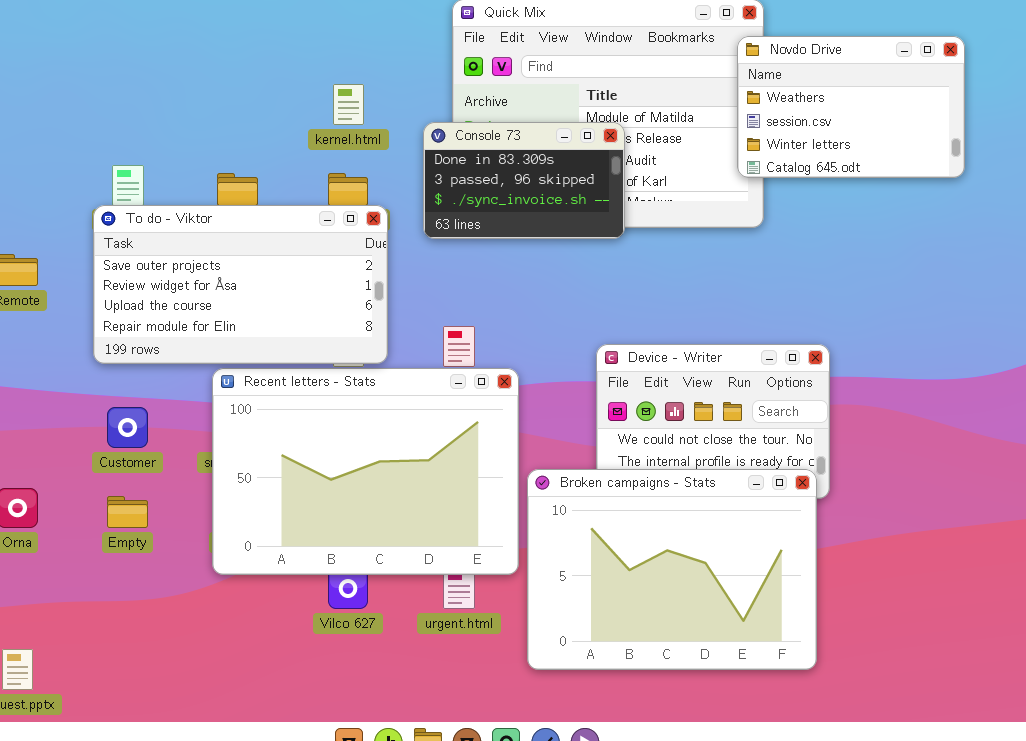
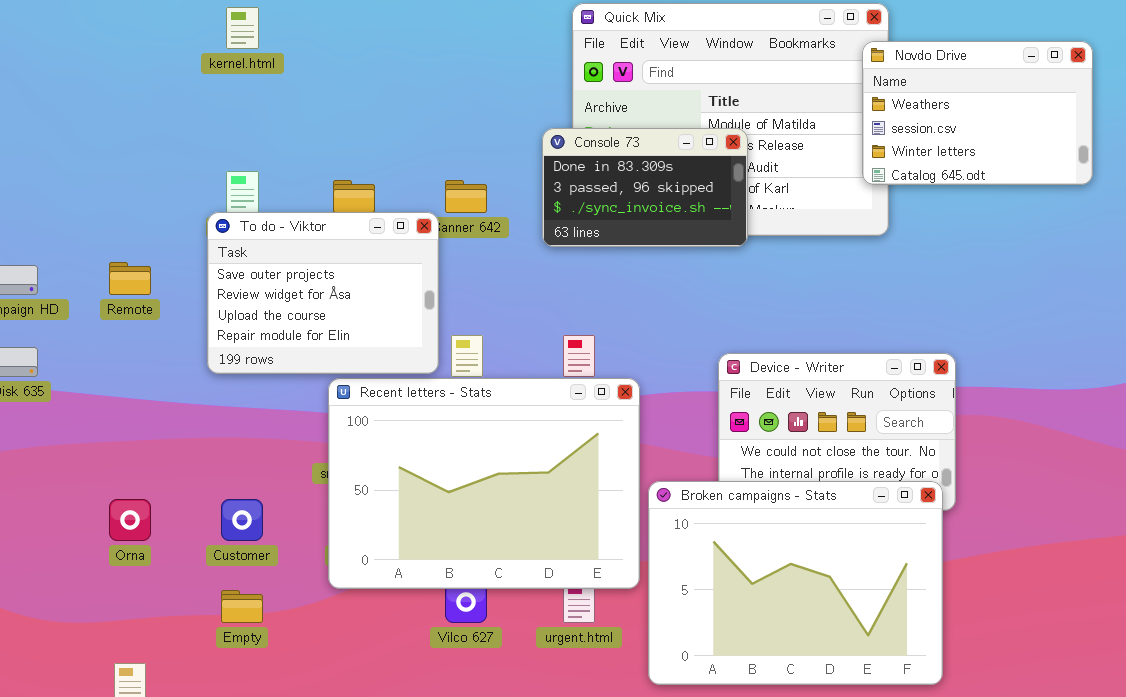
kernel.html: [333,84,364,125] -> [226,7,259,49], moved
To do - Viktor: [93,205,388,364] -> [207,212,439,374], resized
Customer: [107,407,148,448] -> [221,499,263,541], moved
Empty: [107,496,148,528] -> [221,590,263,623], moved

